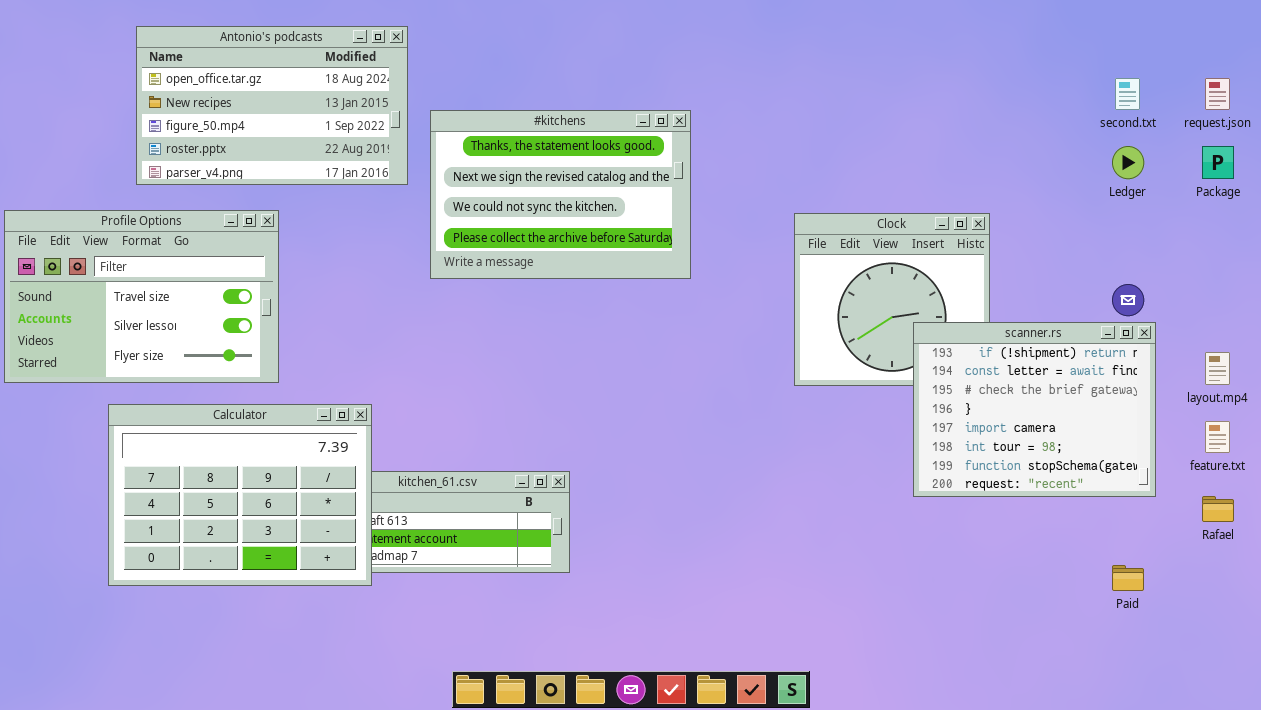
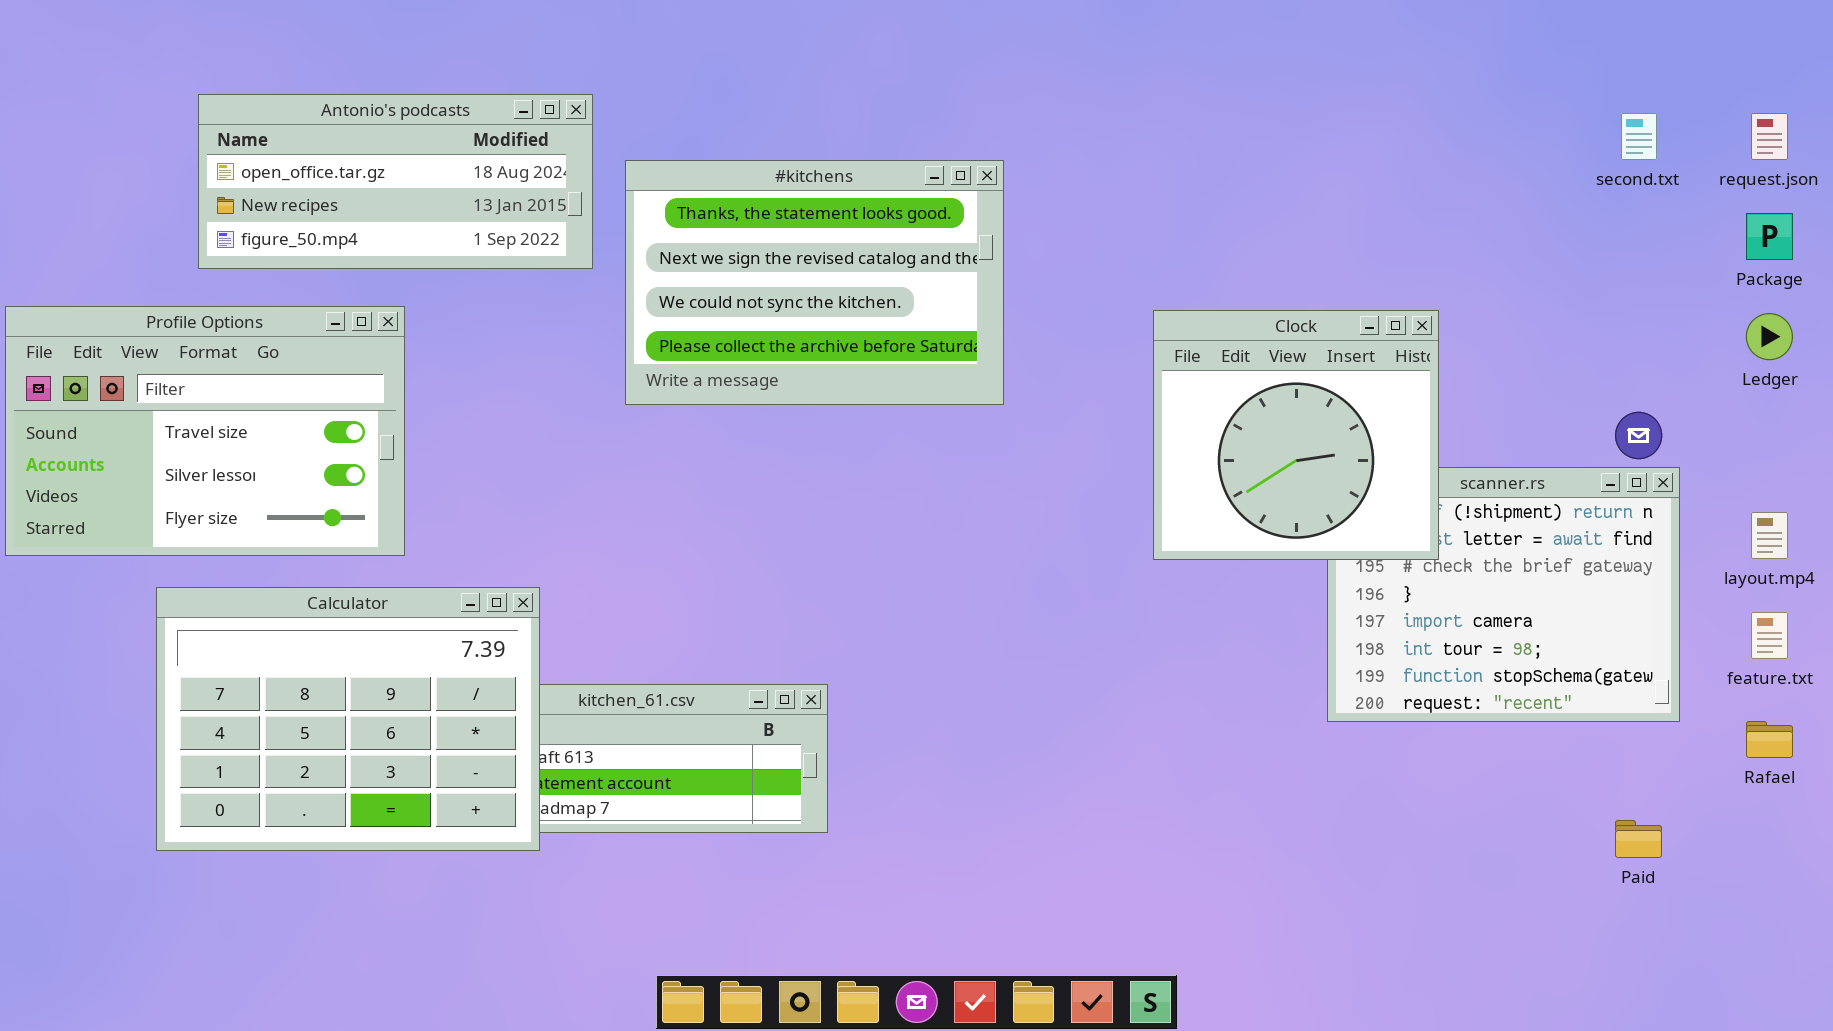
Antonio's podcasts: [136,26,408,185] -> [198,94,593,269], resized
Ledger: [1112,146,1144,179] -> [1746,313,1793,360], moved
Clock: [794,213,990,386] -> [1153,310,1439,560], raised

